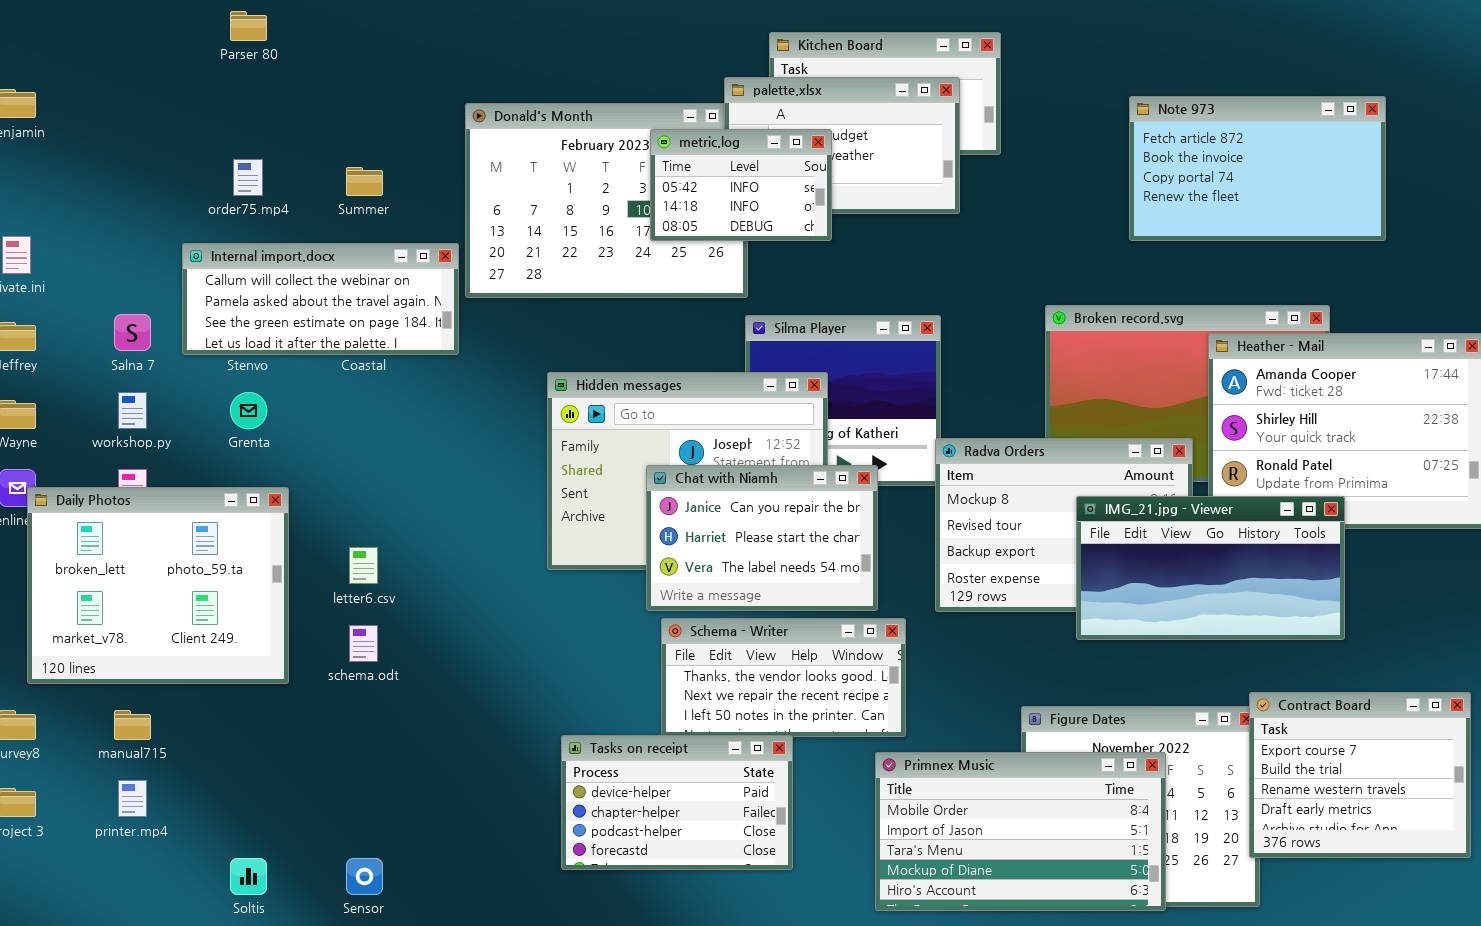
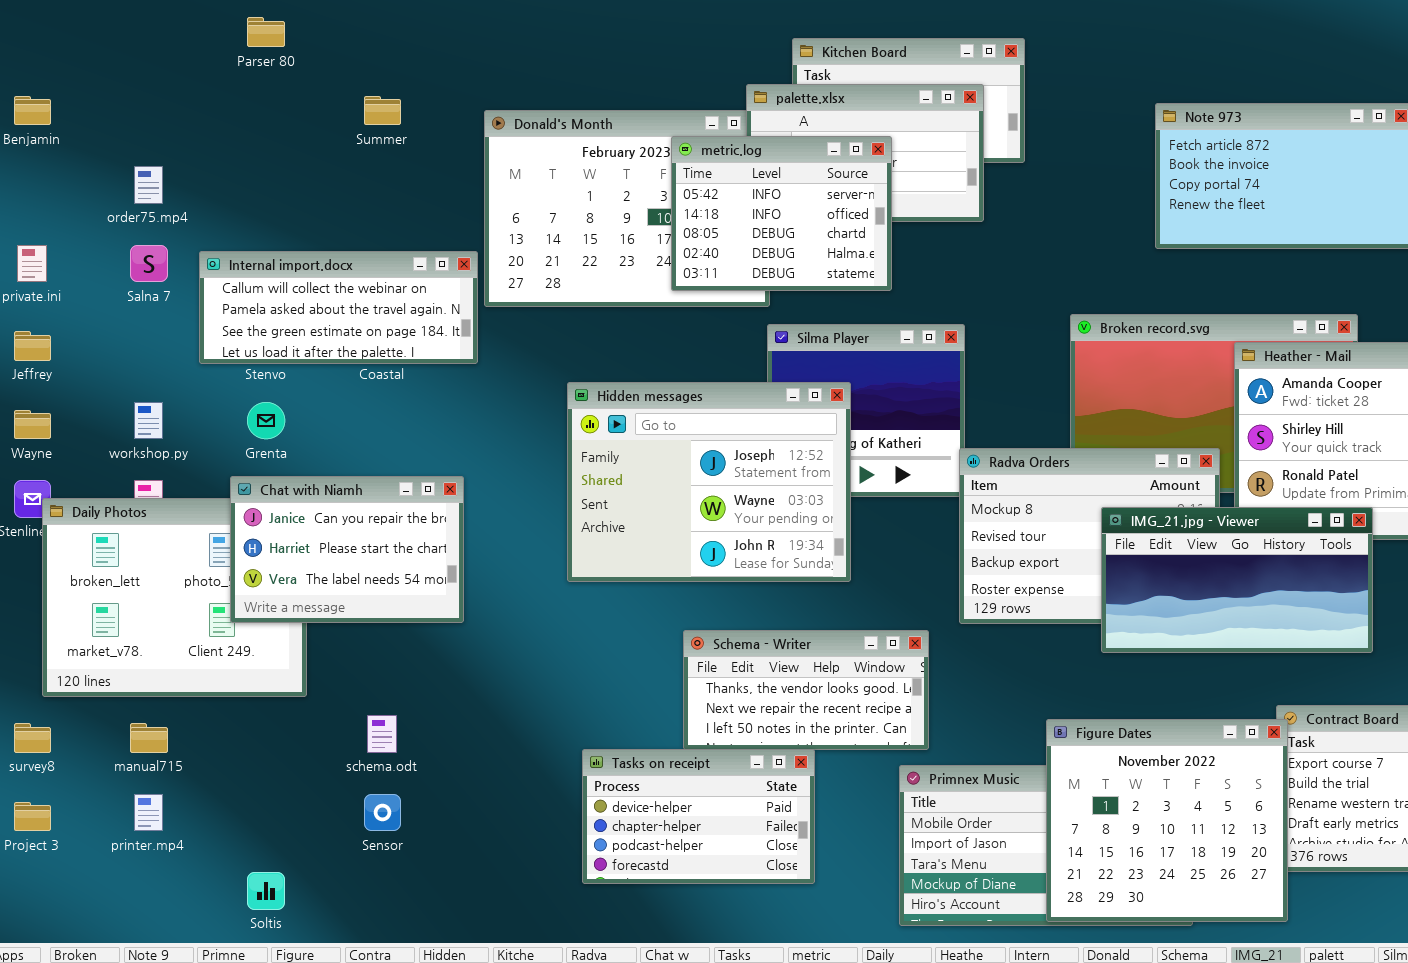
metric.log: [650,129,832,241] -> [671,136,892,291], resized
order75.mp4: [233,159,263,196] -> [134,166,163,204], moved
Summer: [346,167,383,196] -> [364,96,401,125], moved
Salna 7: [114,314,151,351] -> [130,245,168,282], moved
Chat with Niamh: [646,465,878,611] -> [230,476,464,623], moved
schema.odt: [349,625,378,662] -> [367,715,397,753], moved
Figure Dates: [1021,706,1260,907] -> [1046,719,1288,922], raised
Sensor: [346,858,383,895] -> [364,794,401,831], moved

